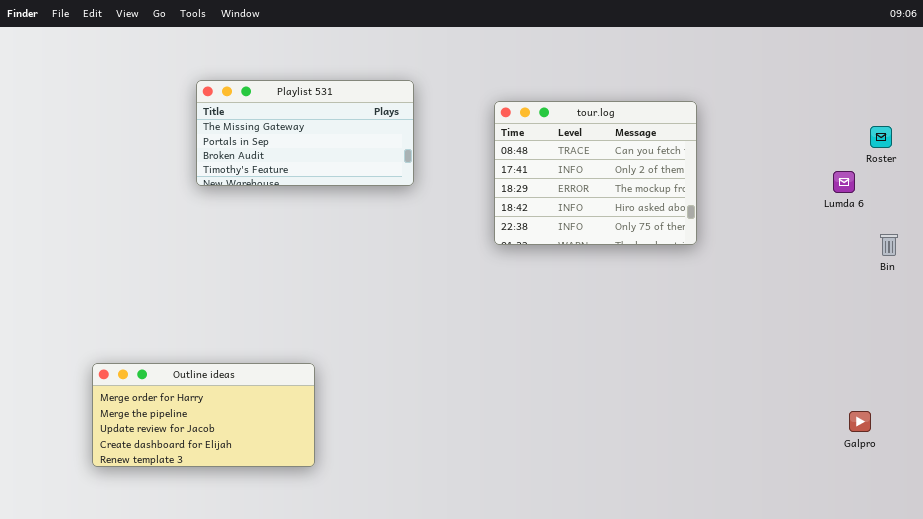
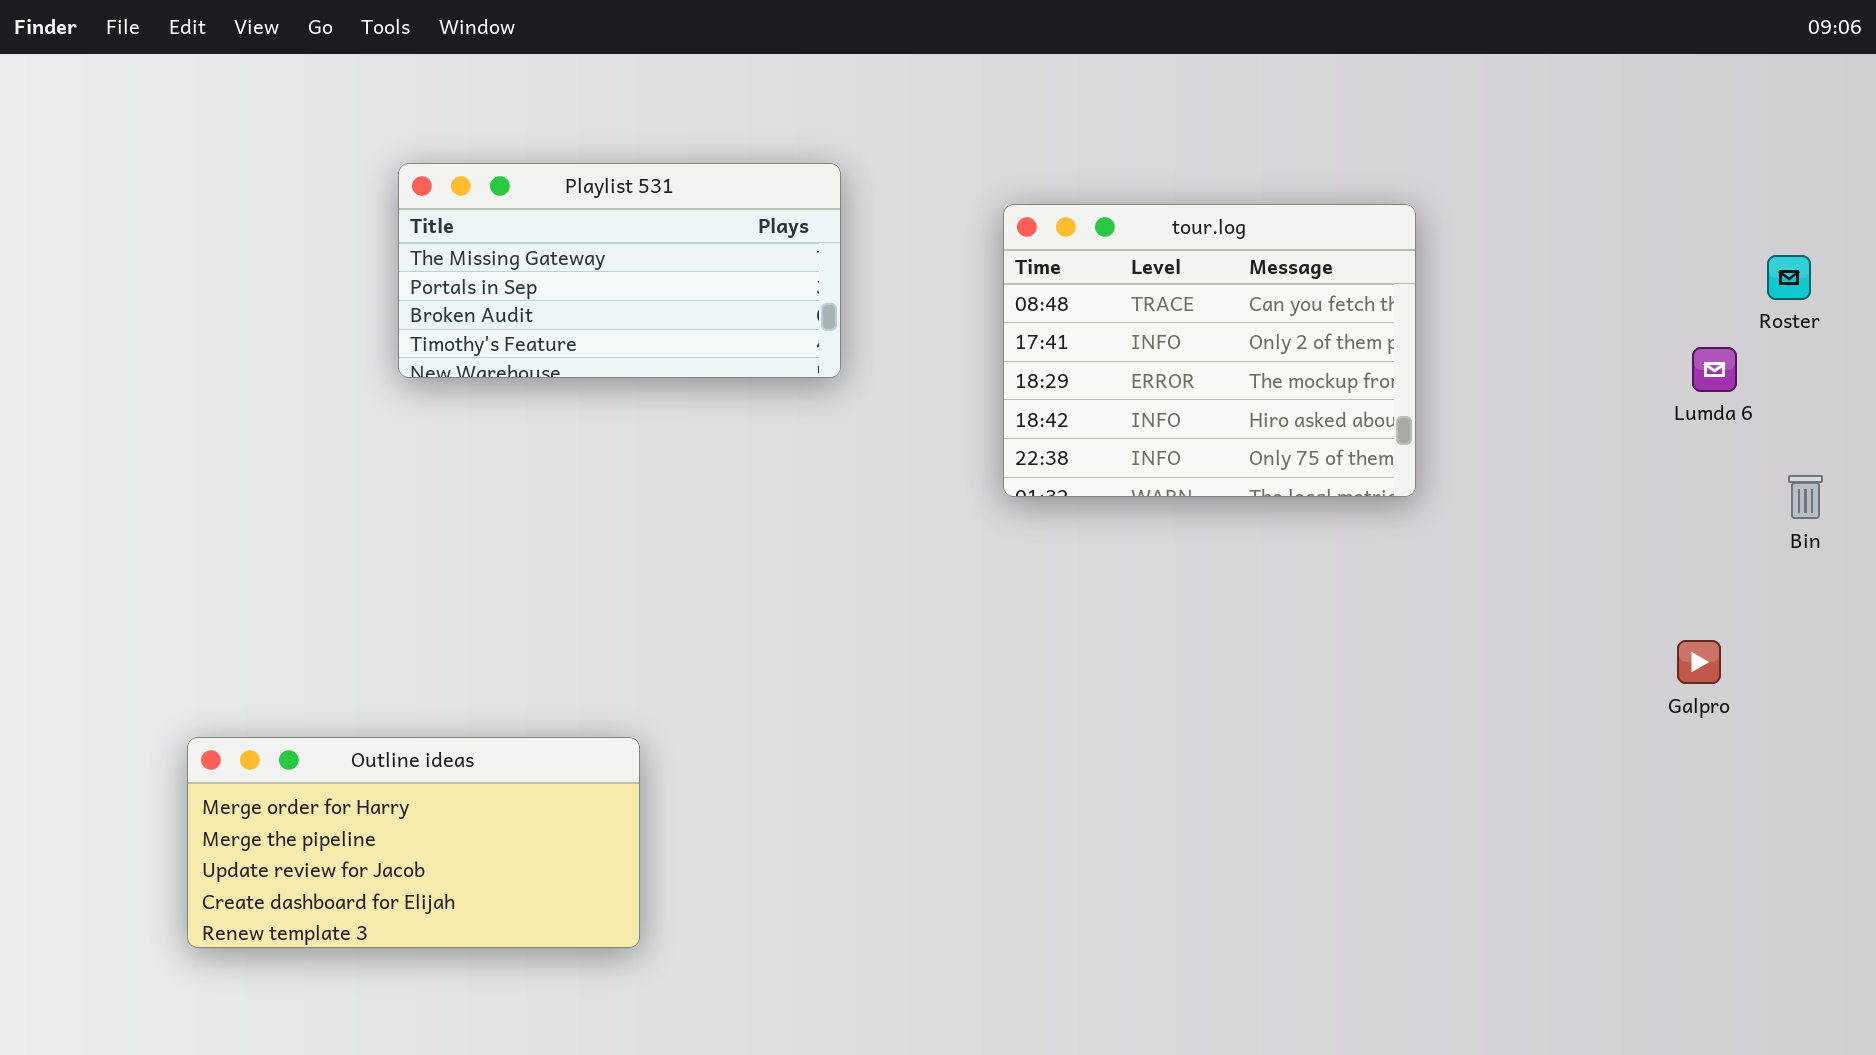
Galpro: [849,411,871,432] -> [1677,640,1721,684], moved

